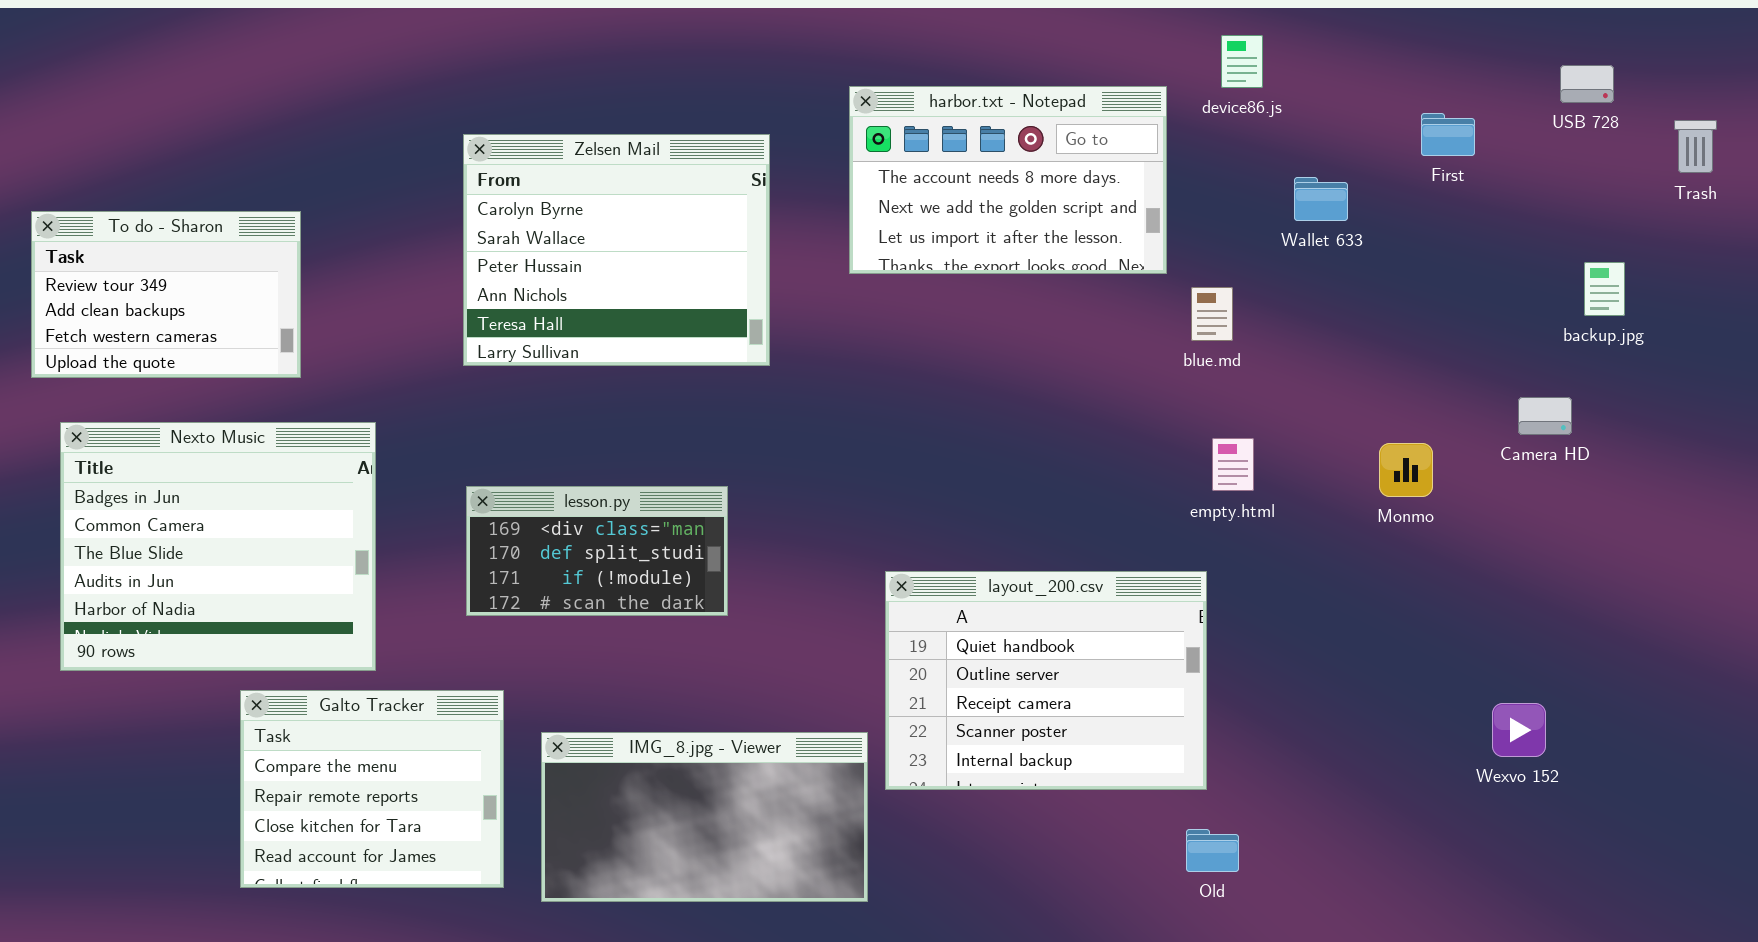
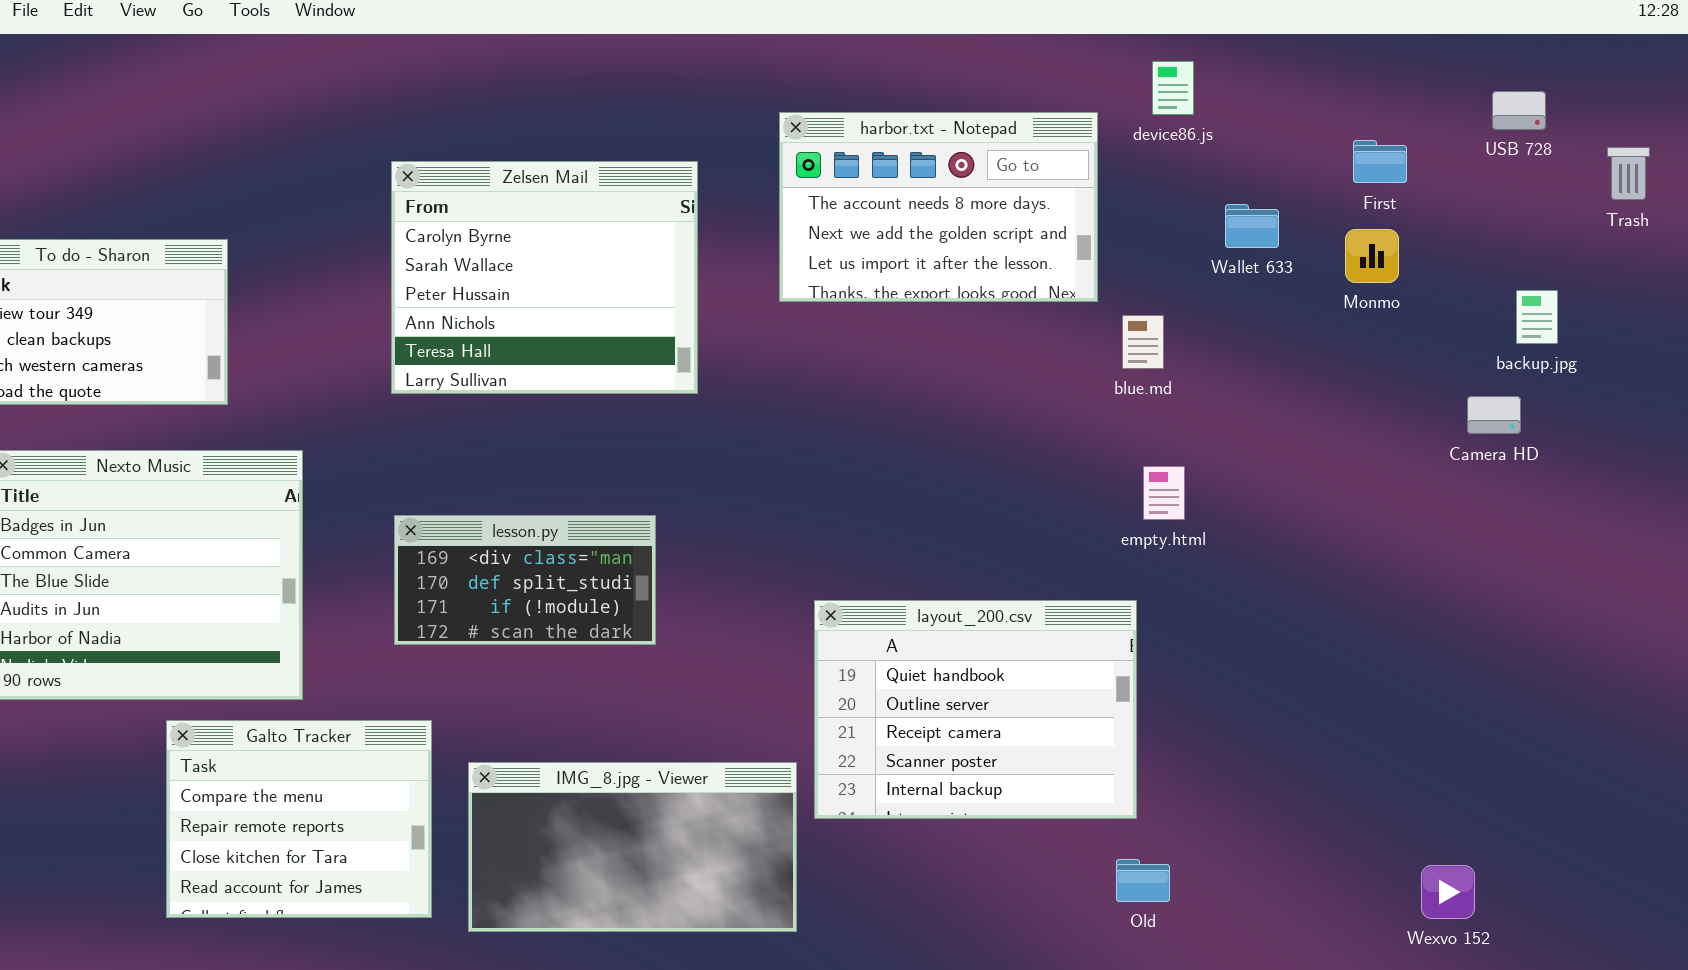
Camera HD: [1518,397,1572,435] -> [1467,396,1521,434], moved
Monmo: [1379,443,1433,497] -> [1345,229,1399,283], moved
Wexvo 152: [1492,703,1546,757] -> [1421,865,1475,919], moved

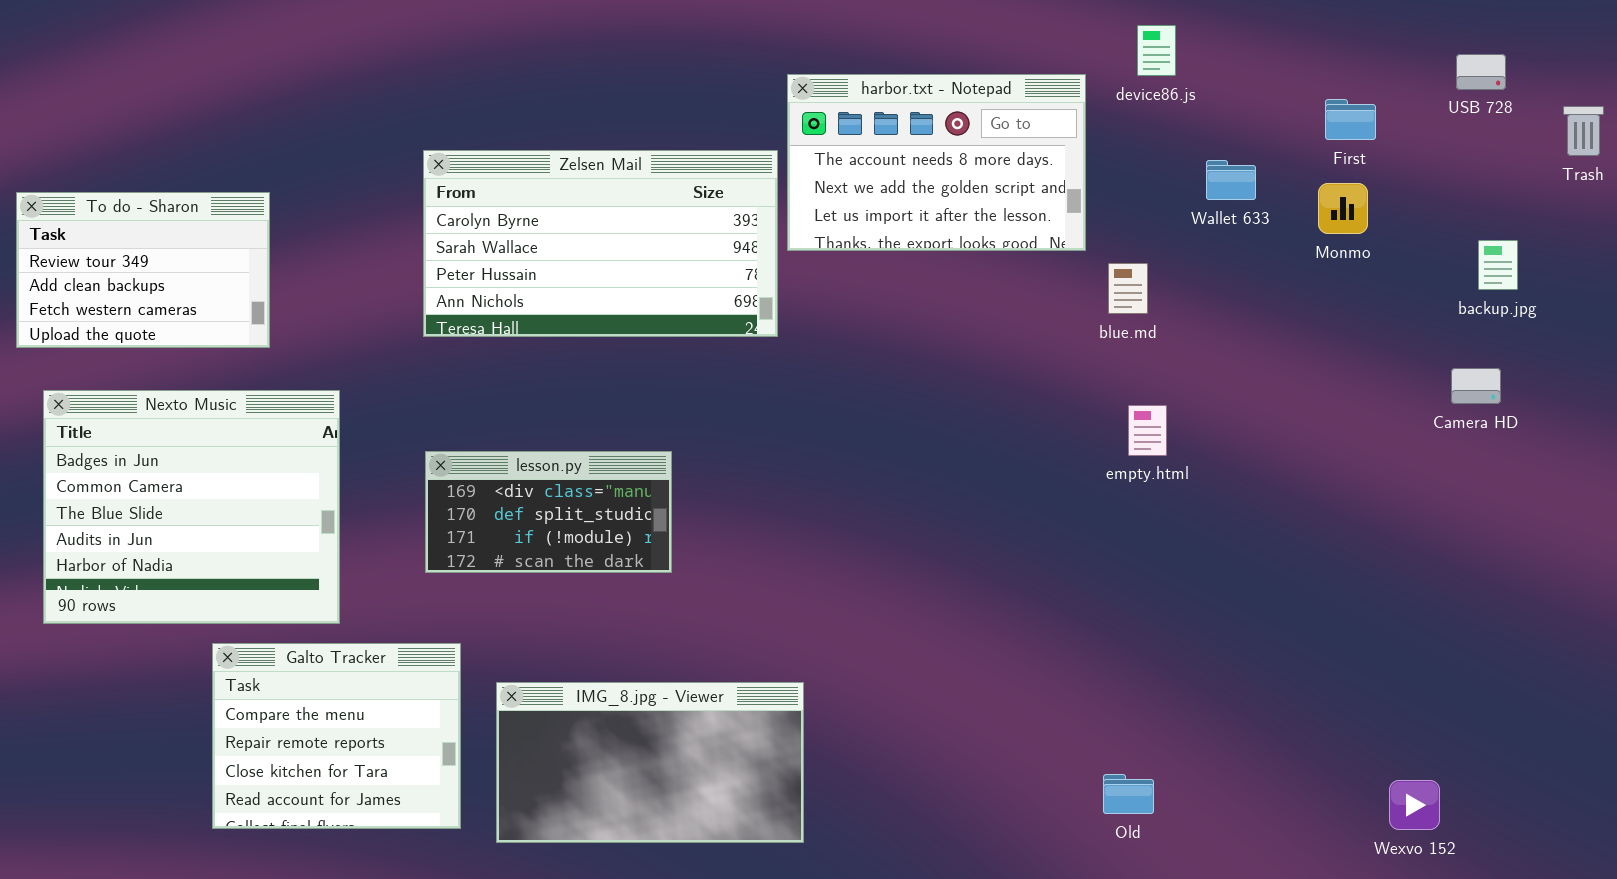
Zelsen Mail: [391,161,698,394] -> [423,150,778,337], resized
Camera HD: [1467,396,1521,434] -> [1451,368,1501,404], moved
layout_200.csv: [814,600,1137,819] -> none, closed

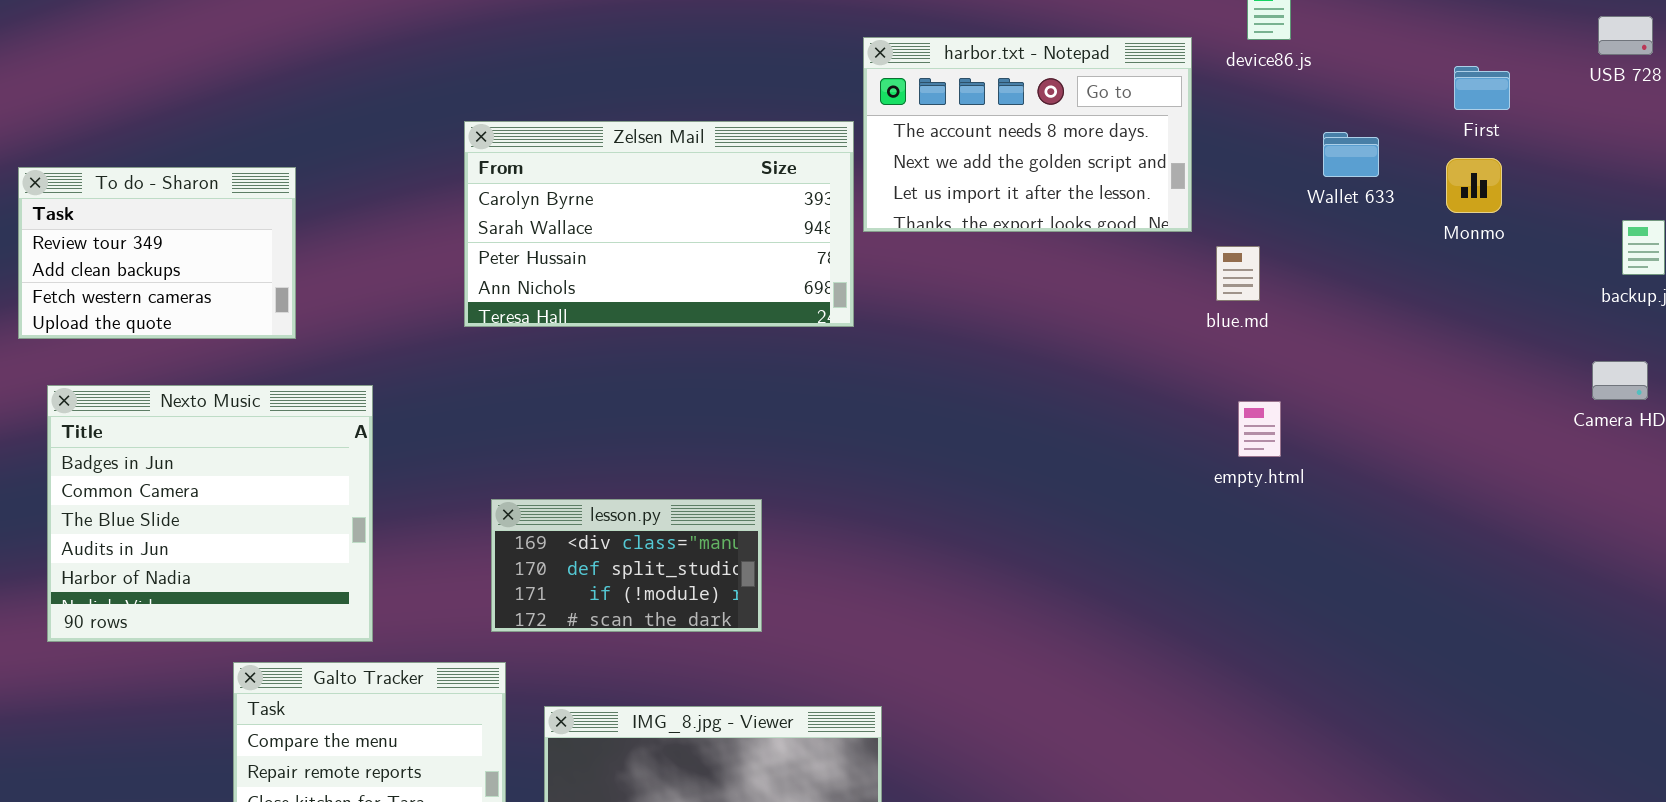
lesson.py: [425,451,672,573] -> [491,499,762,632], moved

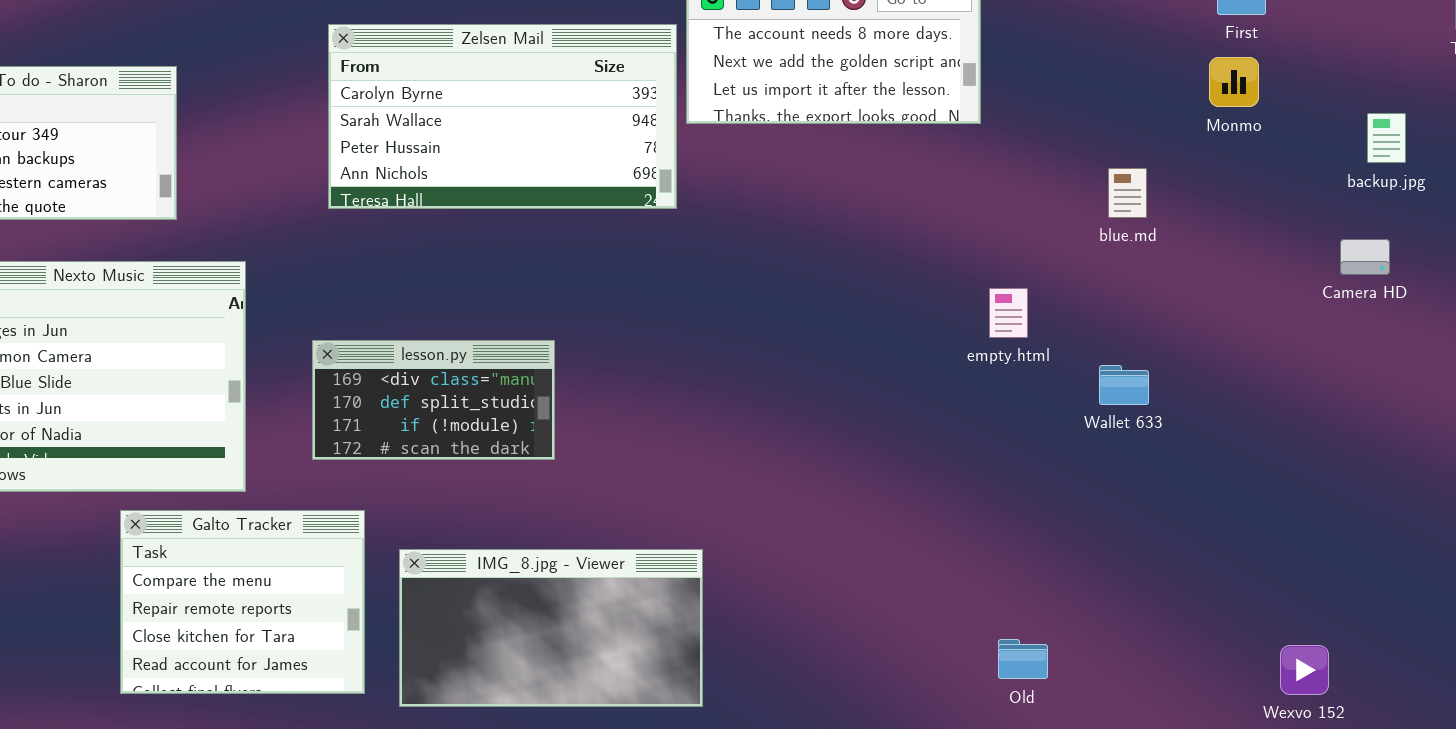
Wallet 633: [1323,132,1379,177] -> [1099,365,1149,405], moved
blue.md: [1216,246,1260,301] -> [1108,168,1147,218], moved
empty.html: [1238,401,1281,457] -> [989,288,1028,338], moved
lesson.py: [491,499,762,632] -> [312,340,555,460], moved

